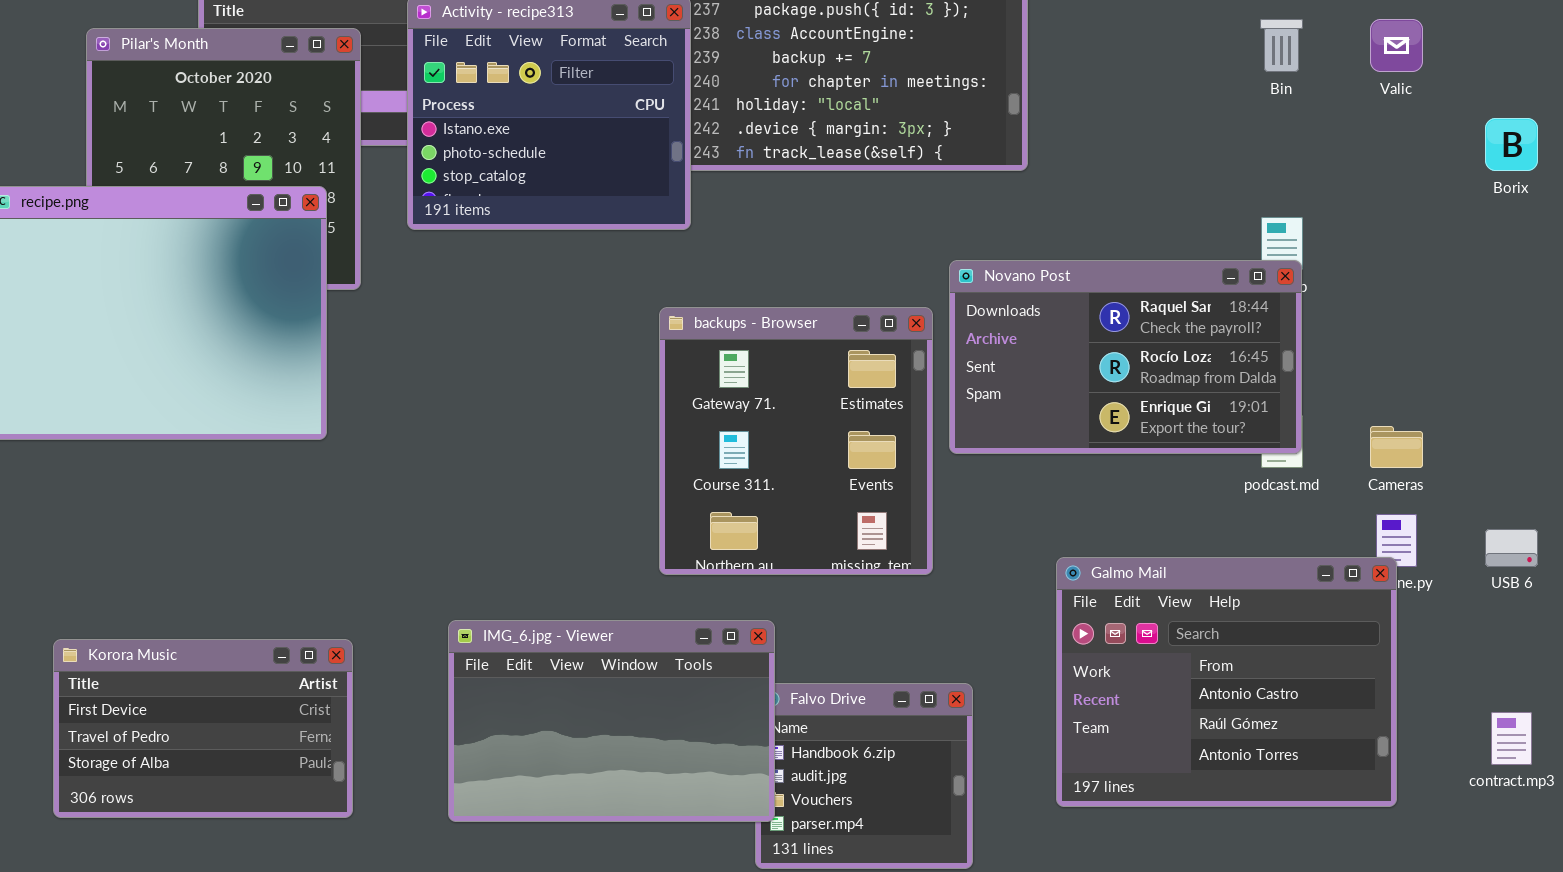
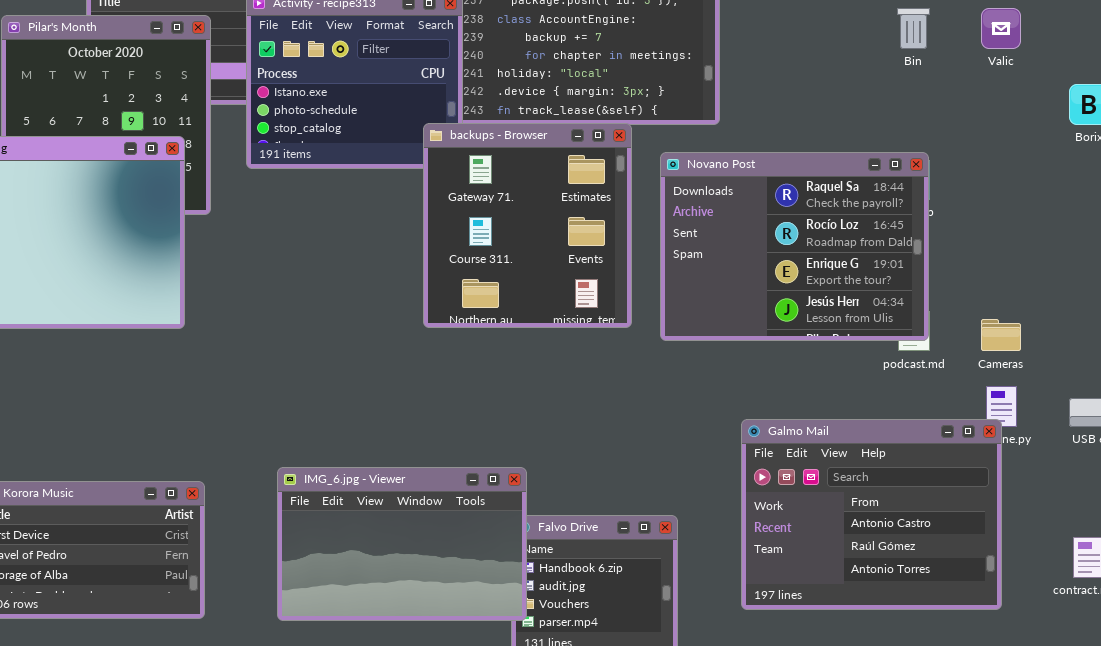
Novano Post: [949,260,1302,454] -> [660,152,929,341], resized
backups - Browser: [659,307,933,575] -> [423,123,632,328], moved

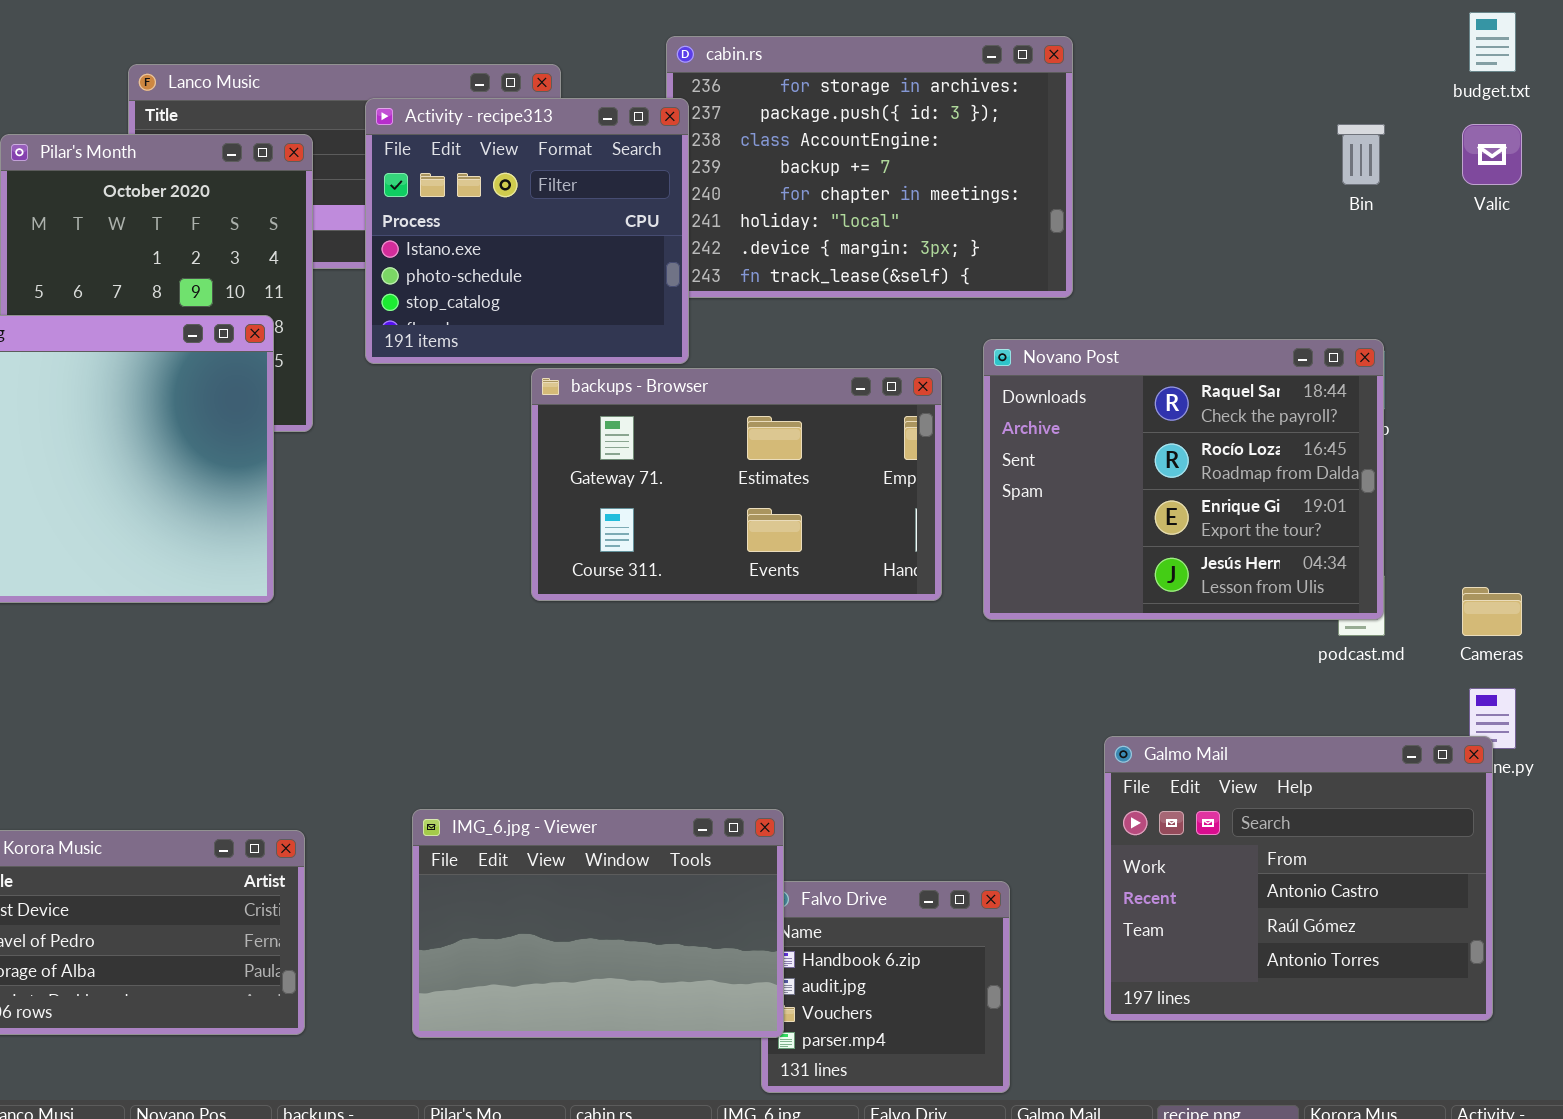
backups - Browser: [423,123,632,328] -> [531,368,942,601], resized

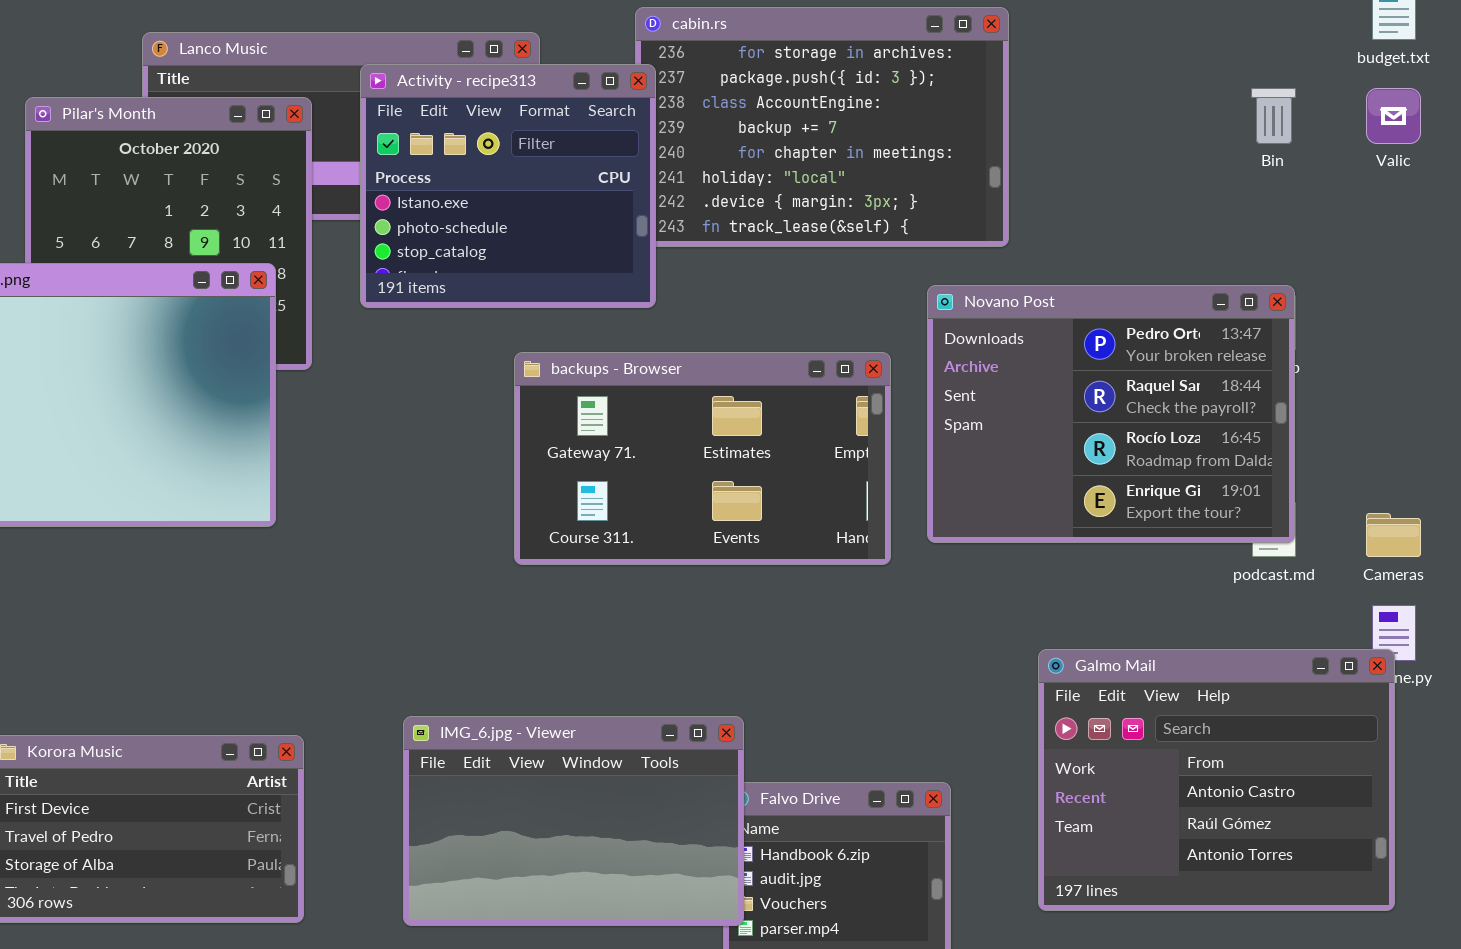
Novano Post: [983,339,1384,620] -> [927,285,1295,543], scrolled up 1 row
backups - Browser: [531,368,942,601] -> [514,352,891,565], moved

